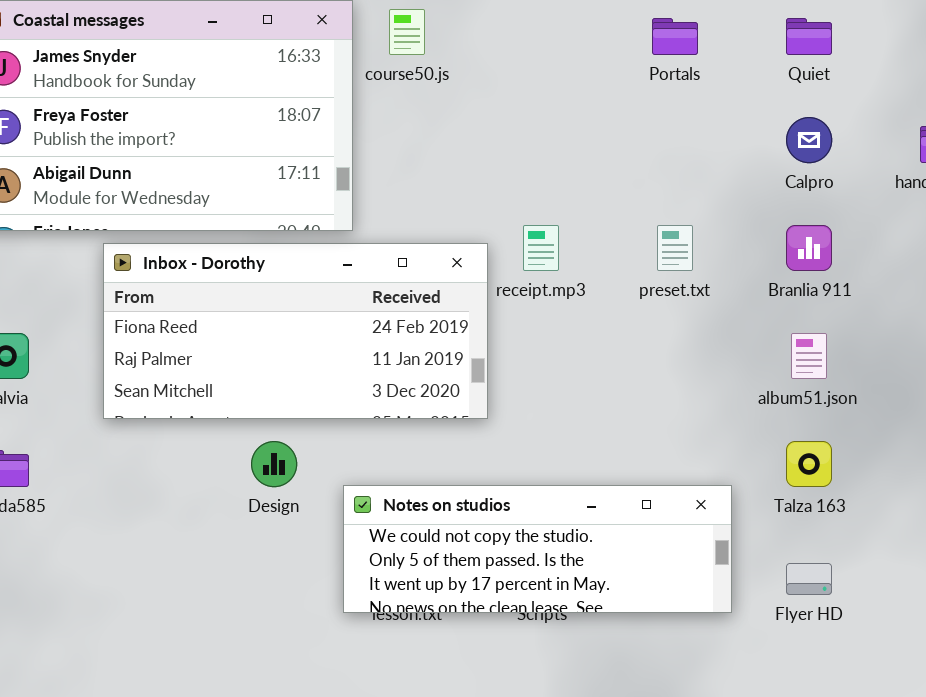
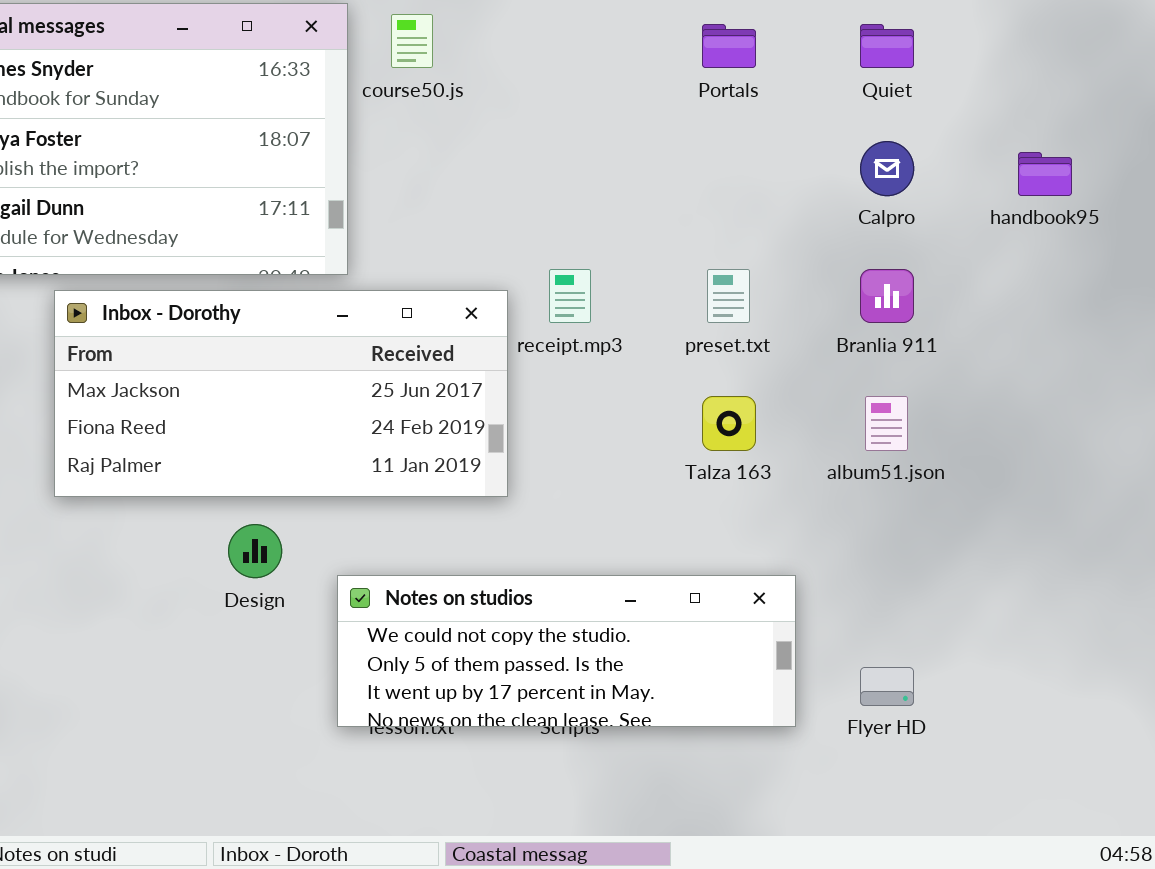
Inbox - Dorothy: [103,243,488,419] -> [54,290,508,497], scrolled up 1 row
Talza 163: [786,441,832,487] -> [702,396,756,451], moved

